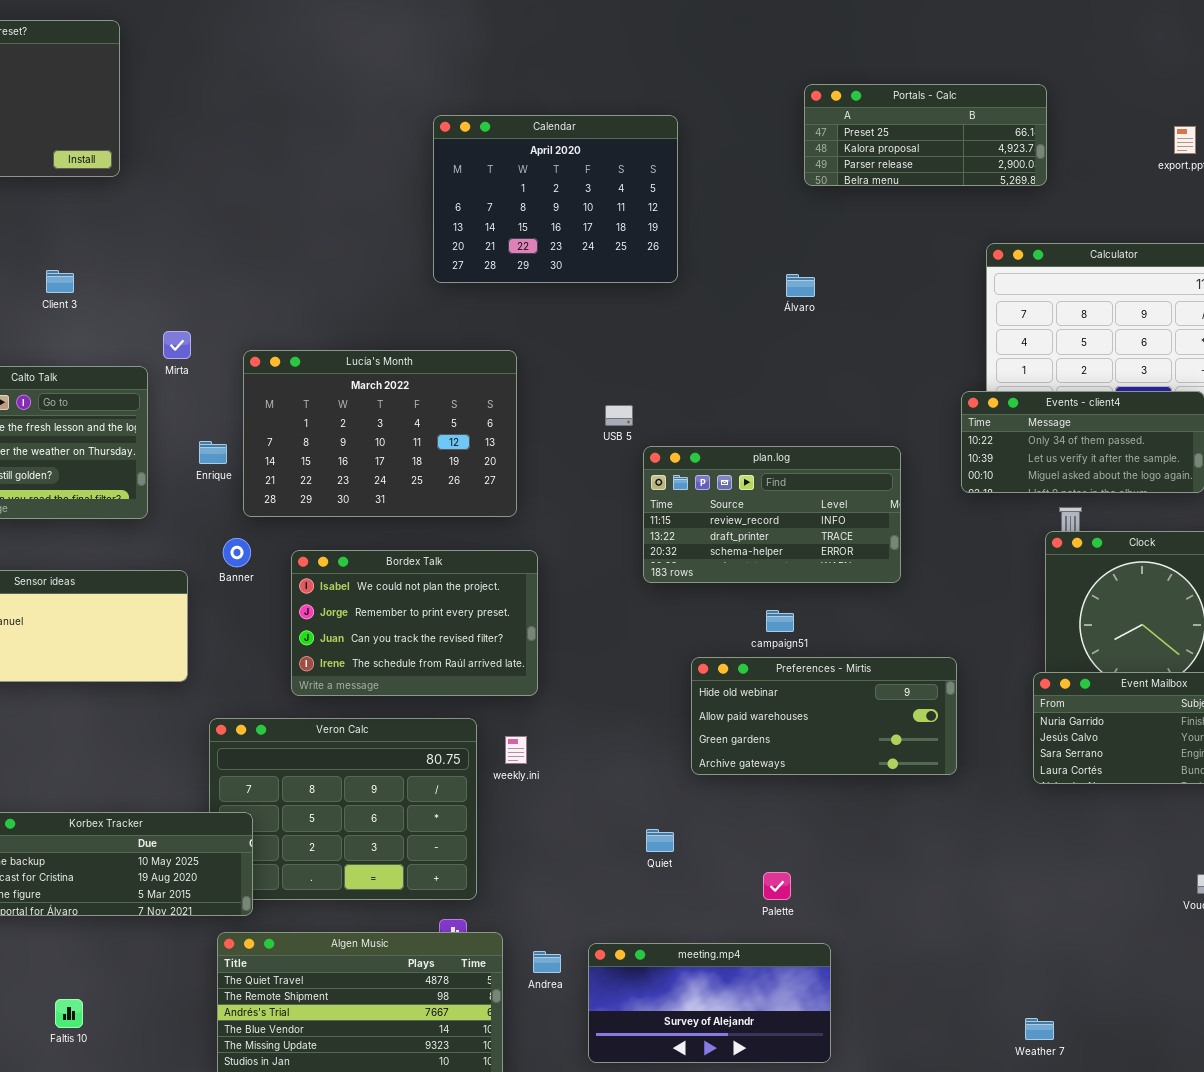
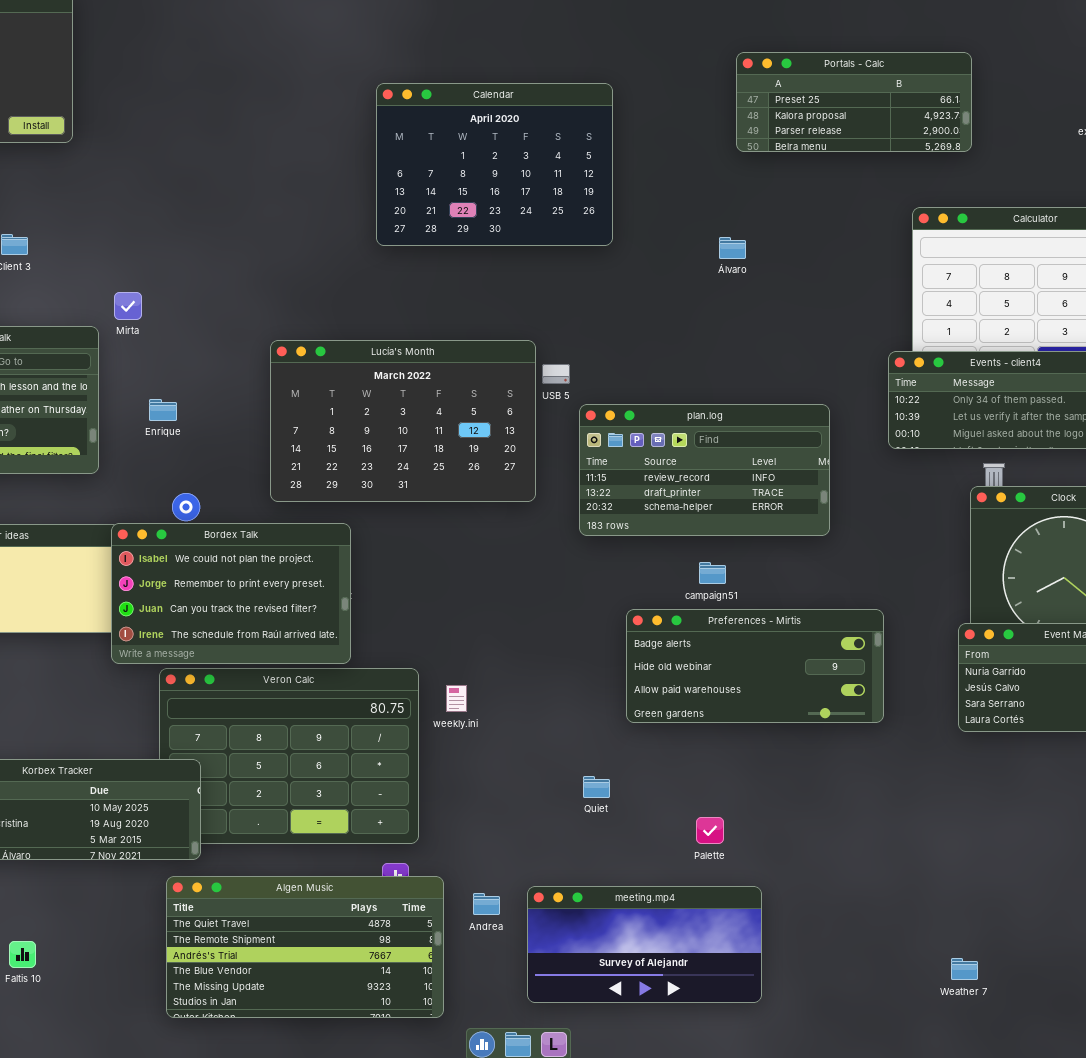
Lucía's Month: [243,350,517,517] -> [270,340,536,502], moved
Bordex Talk: [291,550,538,696] -> [111,523,351,664], moved
Preferences - Mirtis: [691,657,957,775] -> [626,609,884,723], scrolled up 1 row

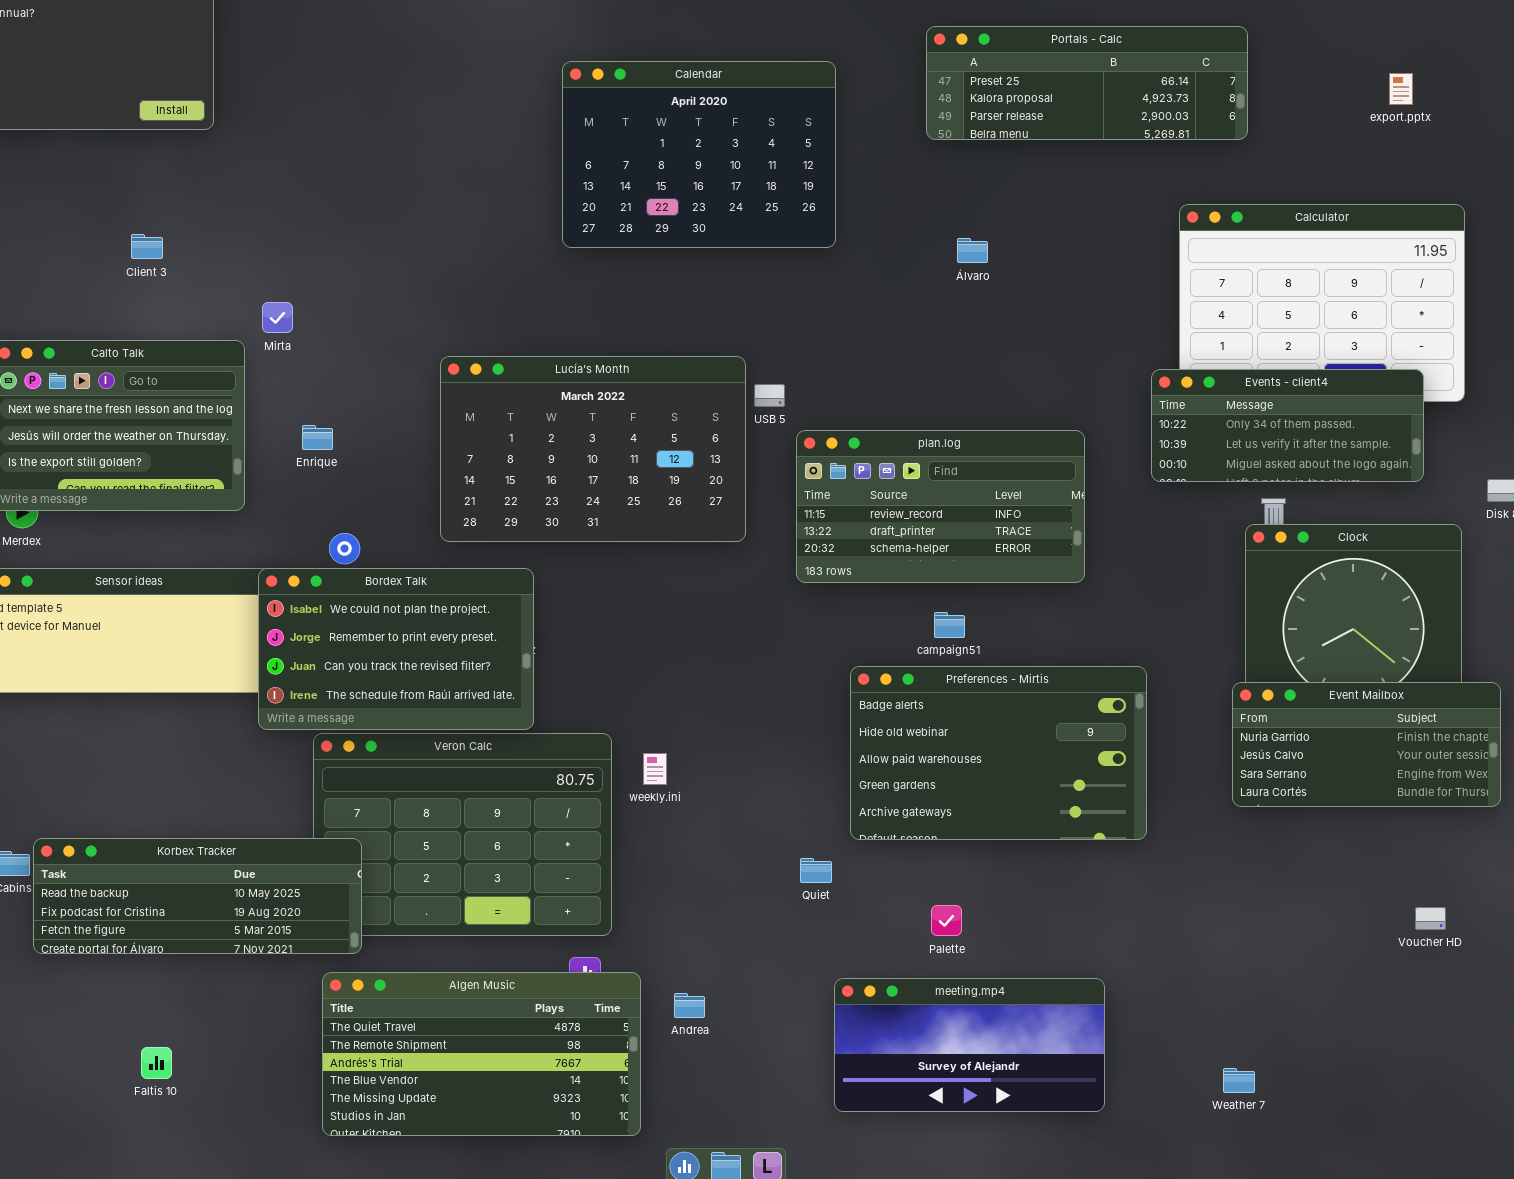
Portals - Calc: [736,52,972,152] -> [926,26,1248,140], resized
Preferences - Mirtis: [626,609,884,723] -> [850,666,1147,840], resized
meeting.mp4: [527,886,762,1003] -> [834,978,1105,1112], moved

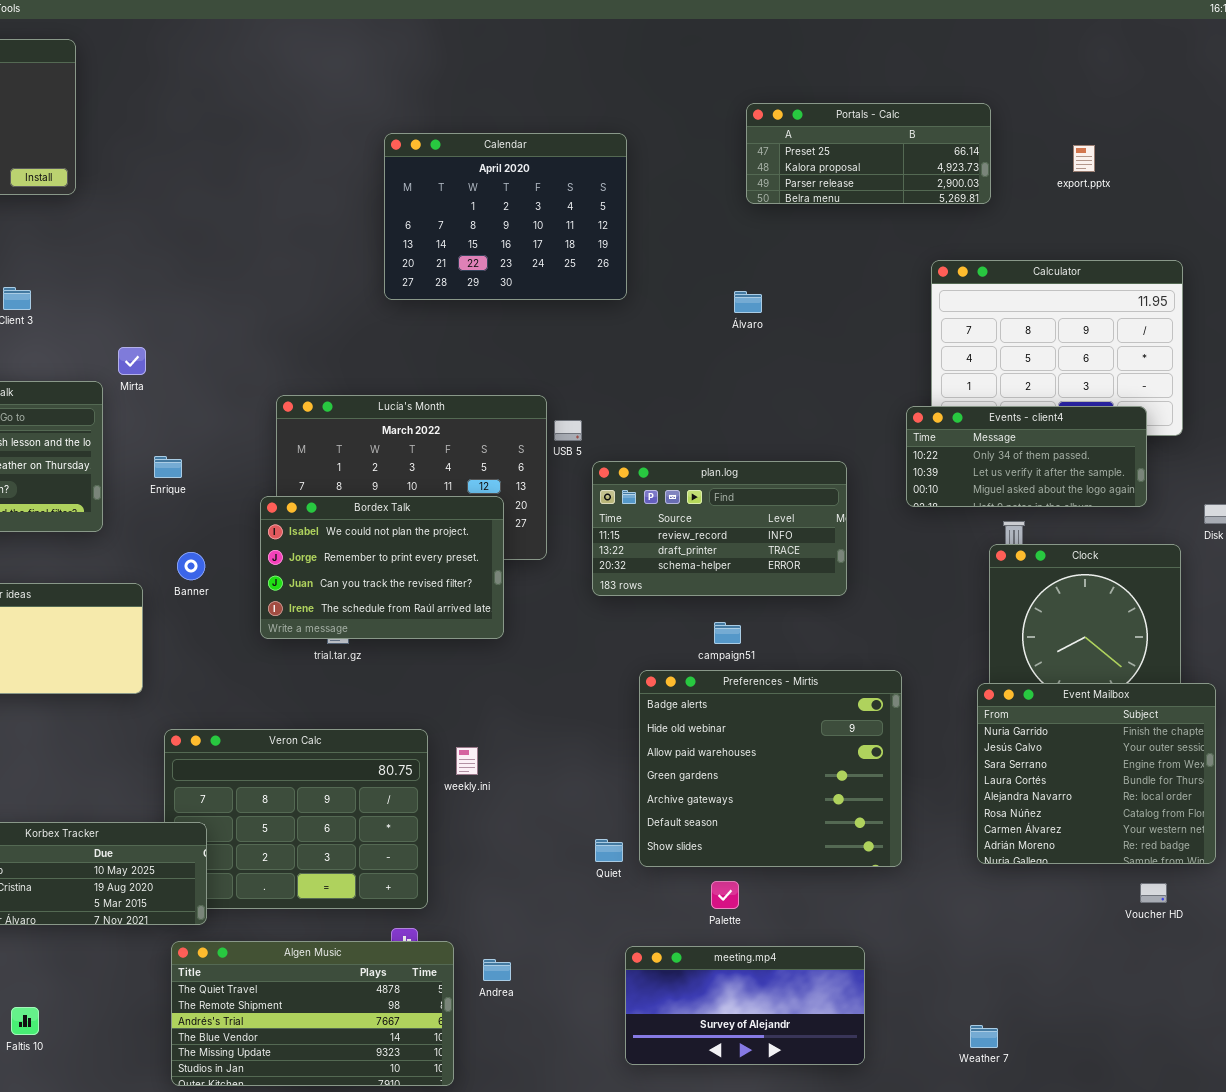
Portals - Calc: [926,26,1248,140] -> [746,103,991,204], resized
export.pptx: [1389,73,1413,105] -> [1073,145,1095,172], moved
Bordex Talk: [258,568,534,730] -> [260,496,504,639], moved
Preferences - Mirtis: [850,666,1147,840] -> [639,670,902,867], resized
Event Mailbox: [1232,682,1501,807] -> [977,683,1216,864], resized

